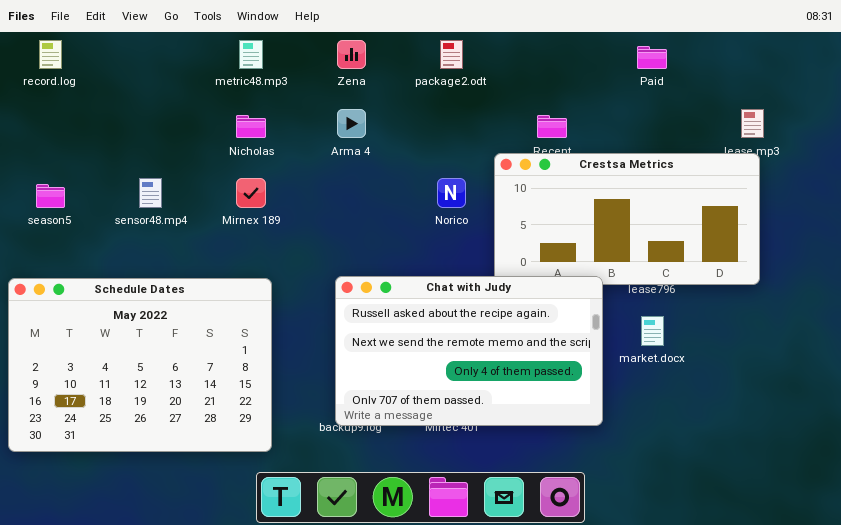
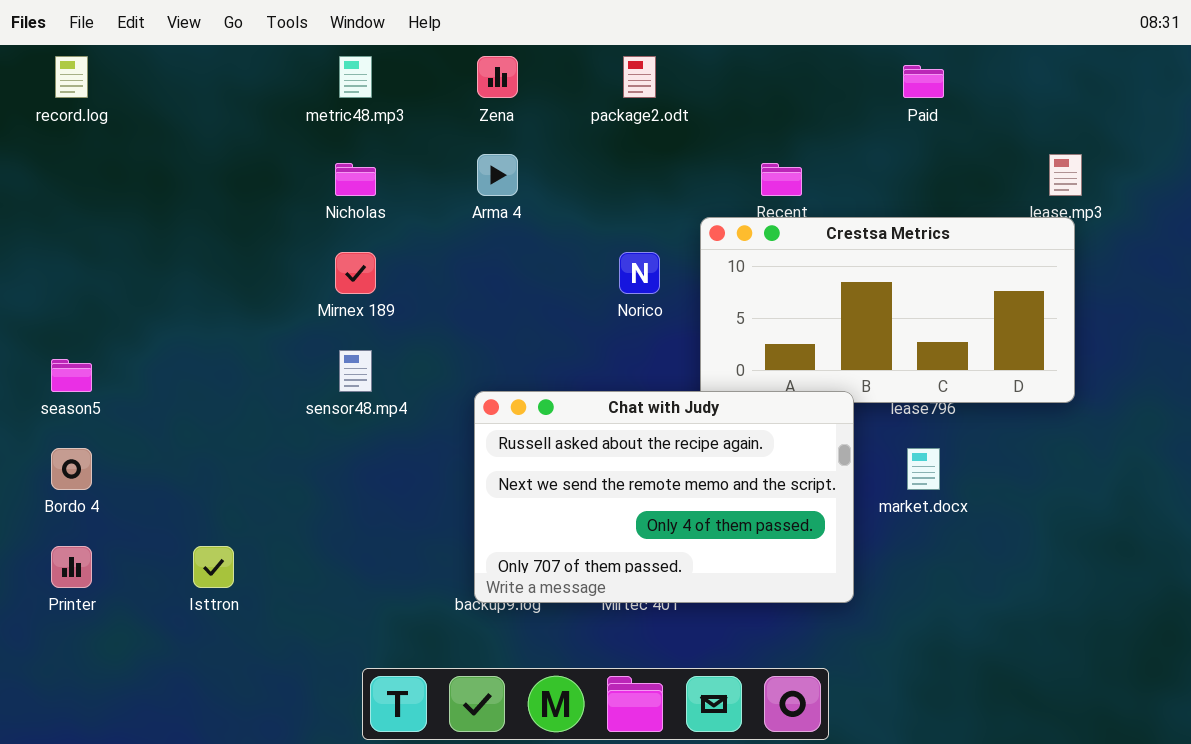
sensor48.mp4: [139,178,162,208] -> [339,350,372,392], moved
season5: [36,184,65,208] -> [51,359,92,392], moved
Schedule Dates: [8,278,272,452] -> none, closed

